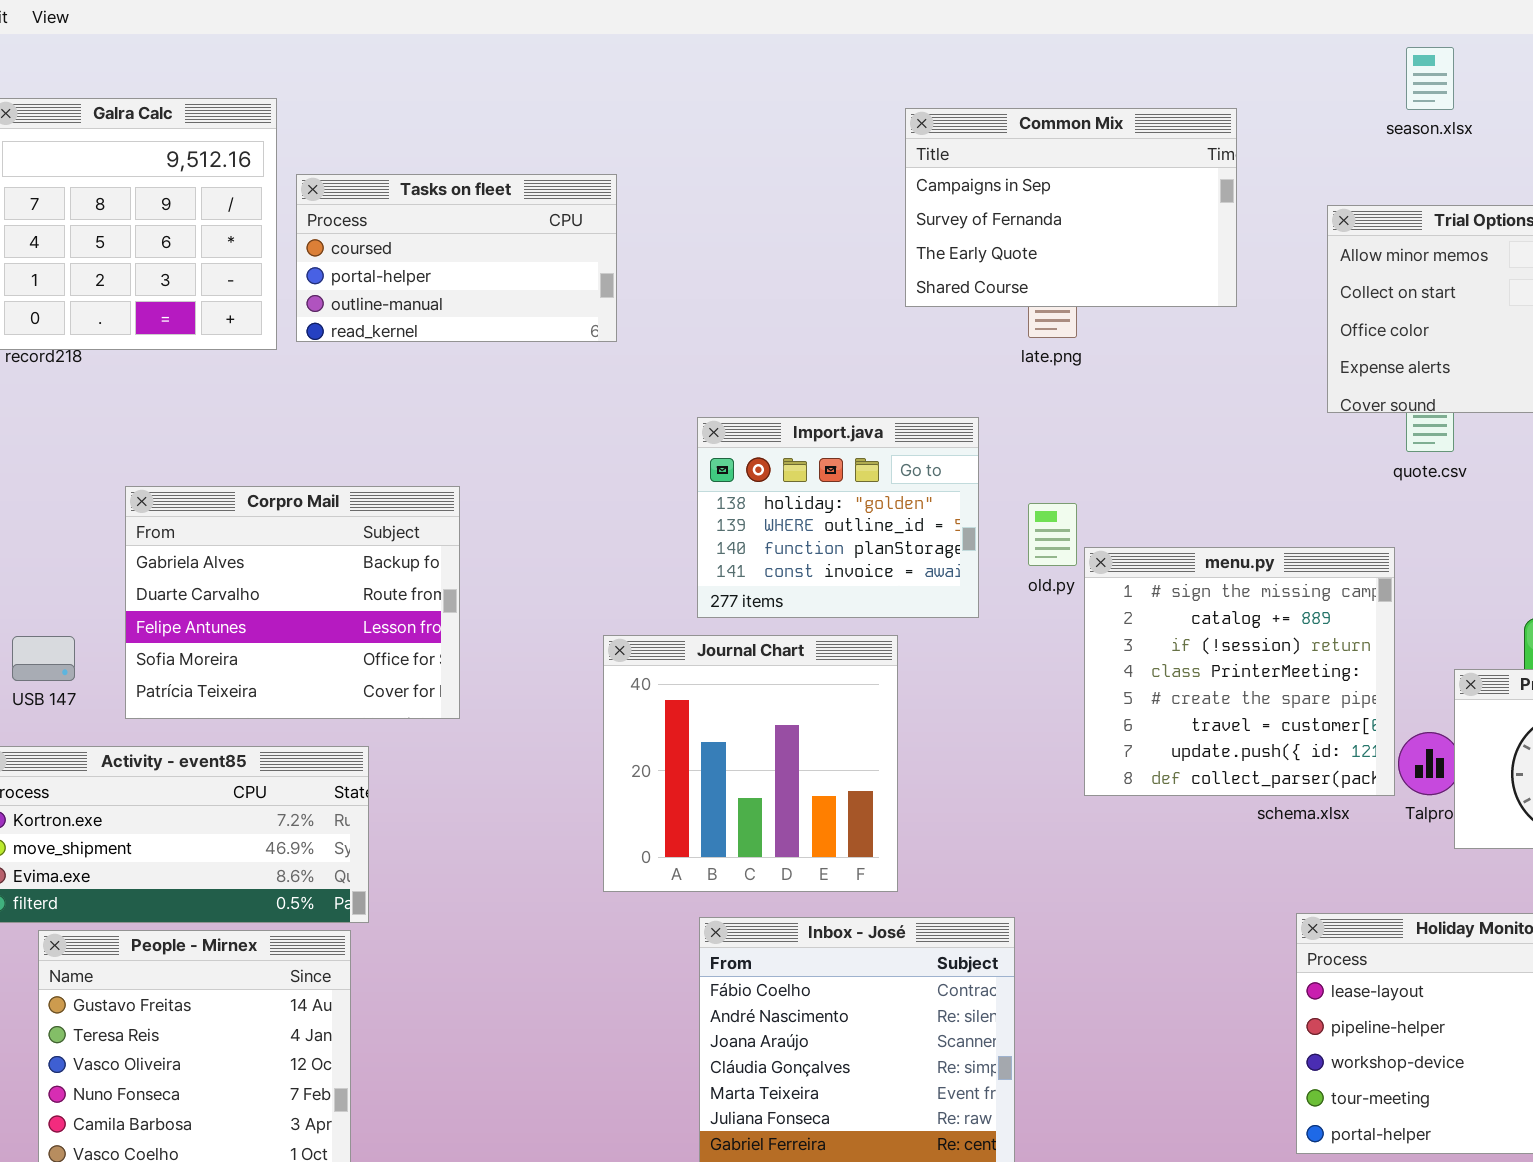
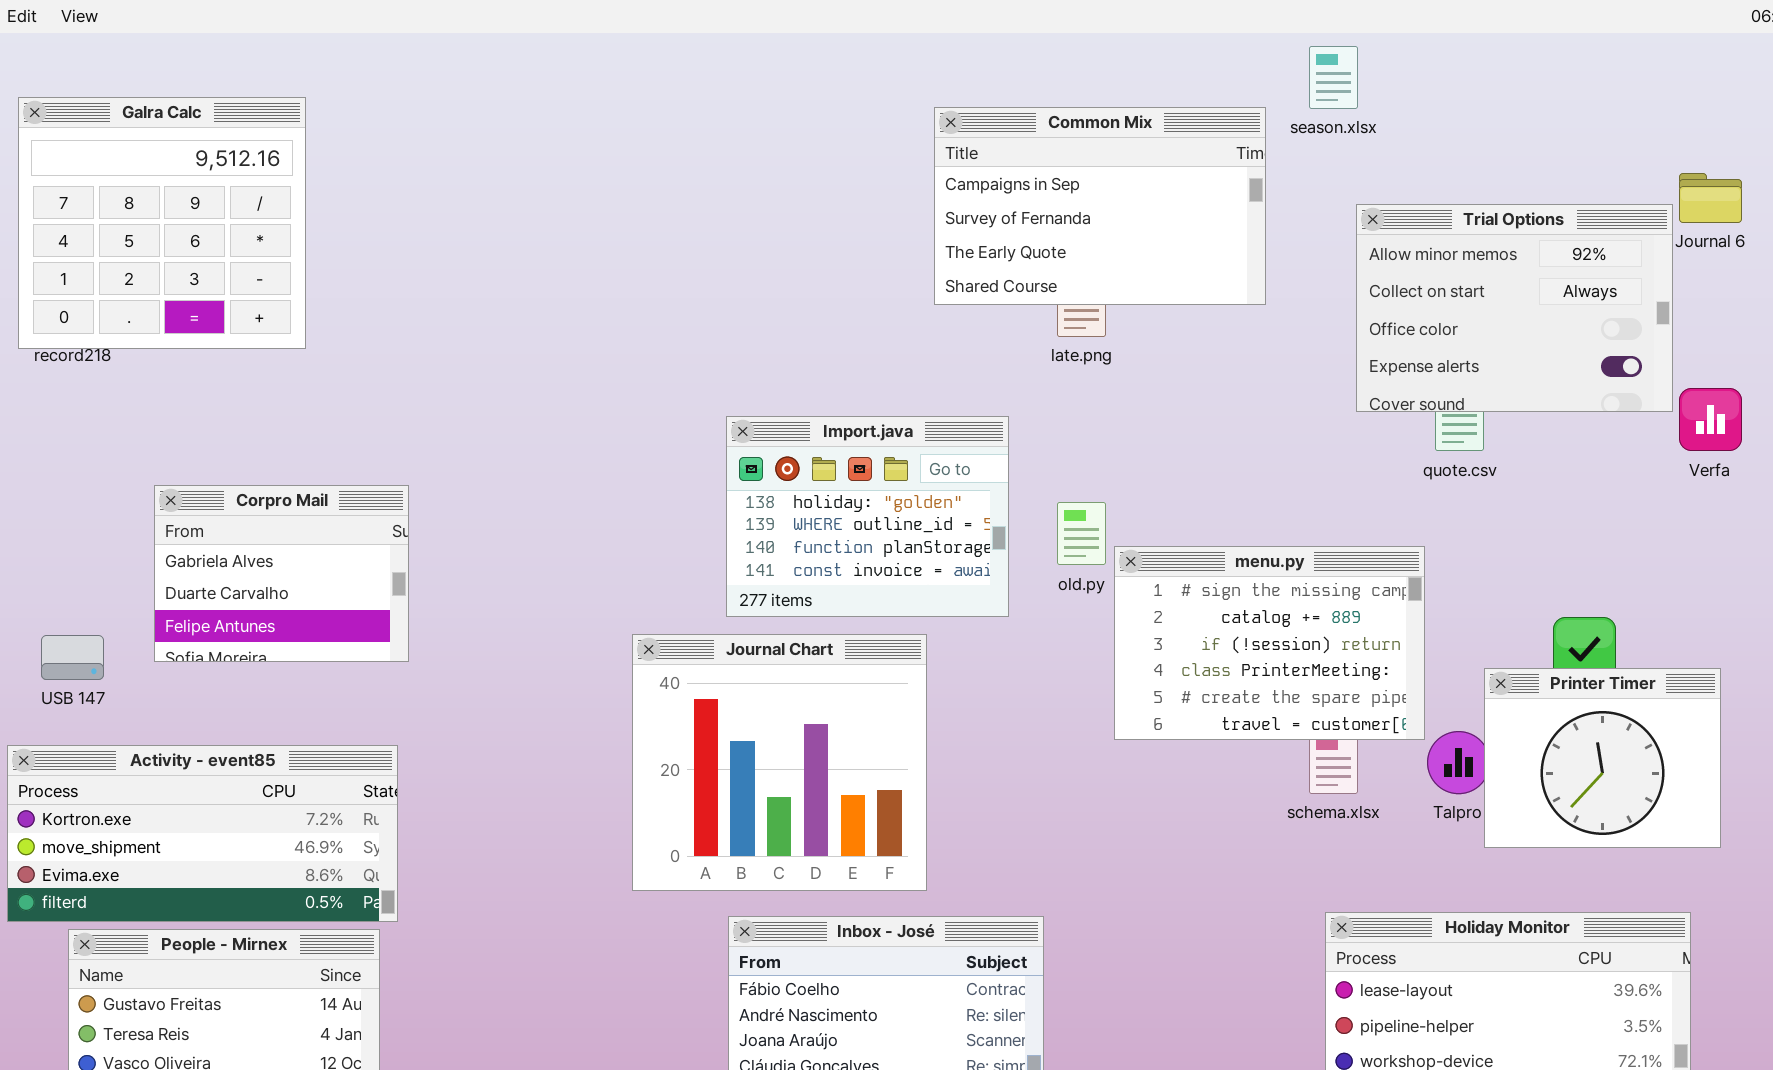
season.xlsx: [1406,47,1454,110] -> [1309,46,1358,109], moved
Tasks on fleet: [296,174,617,342] -> none, closed
Corpro Mail: [125,486,460,719] -> [154,485,409,662], resized
menu.py: [1084,547,1395,796] -> [1114,546,1425,740], resized

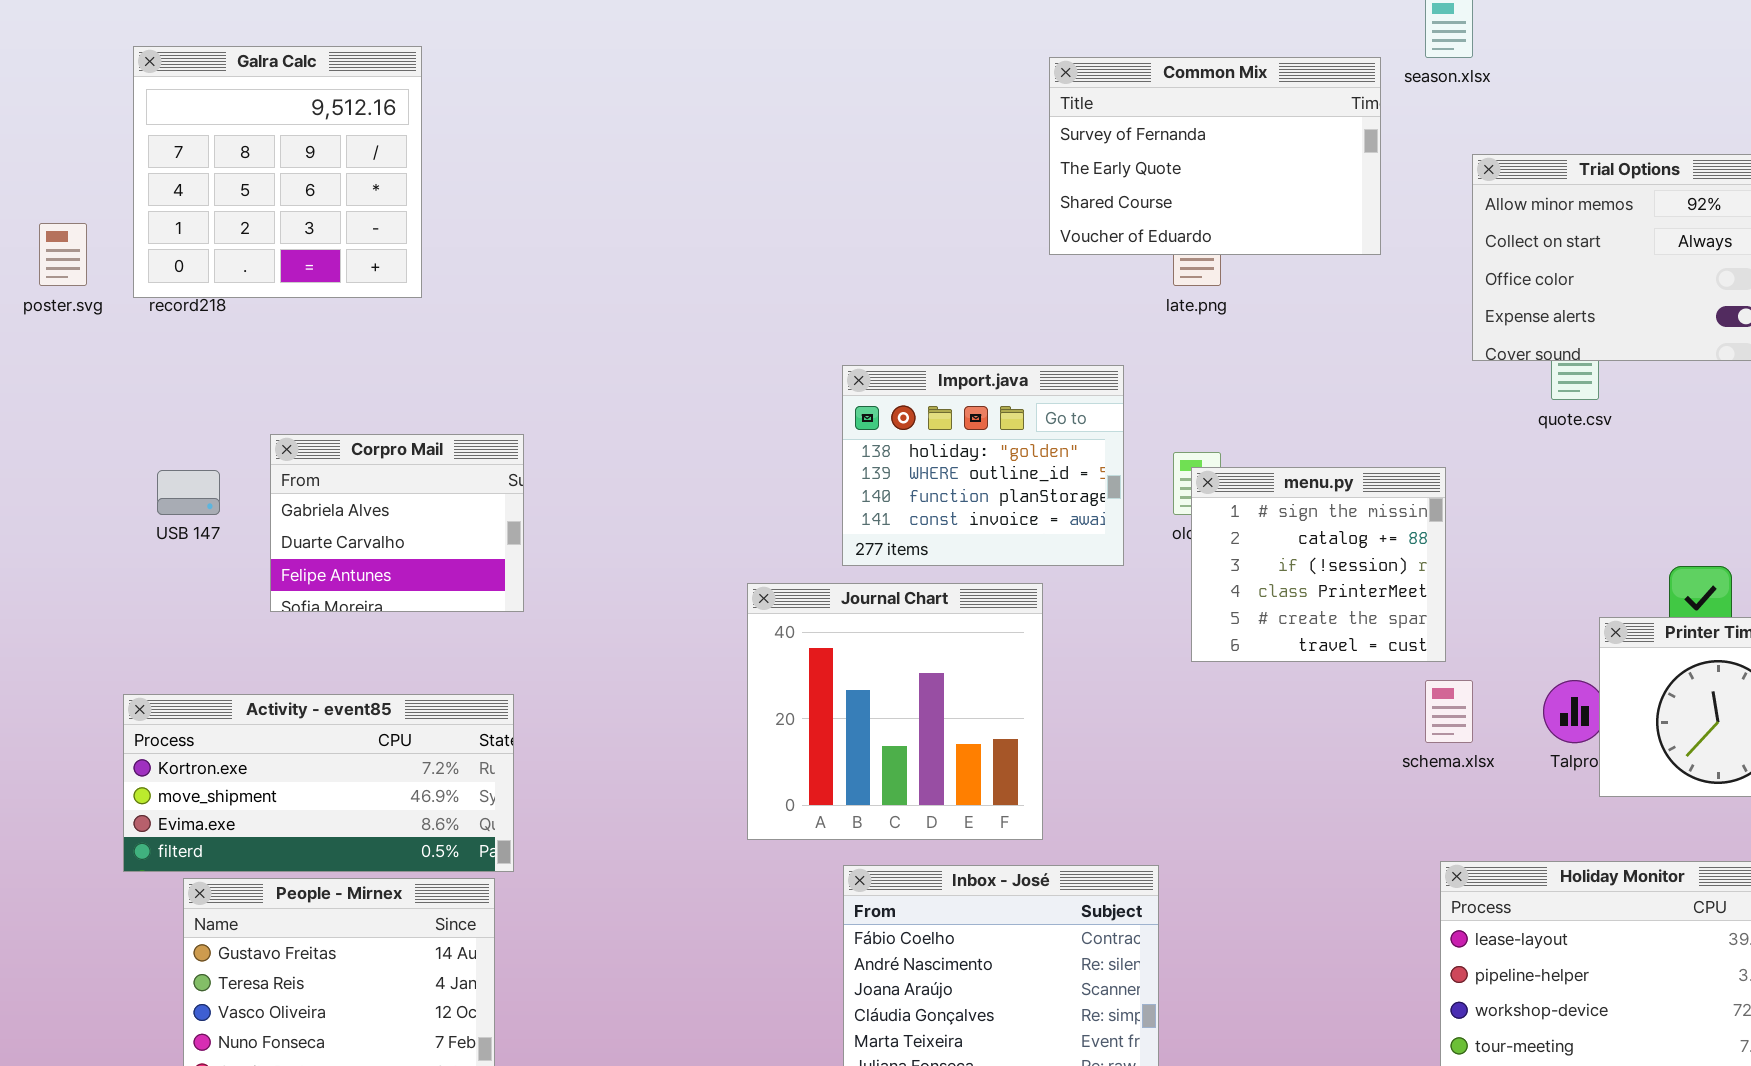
Common Mix: [934,107,1266,305] -> [1049,57,1381,255], scrolled down 1 row
menu.py: [1114,546,1425,740] -> [1191,467,1446,662], moved, resized
USB 147: [41,635,104,680] -> [157,470,220,515], moved

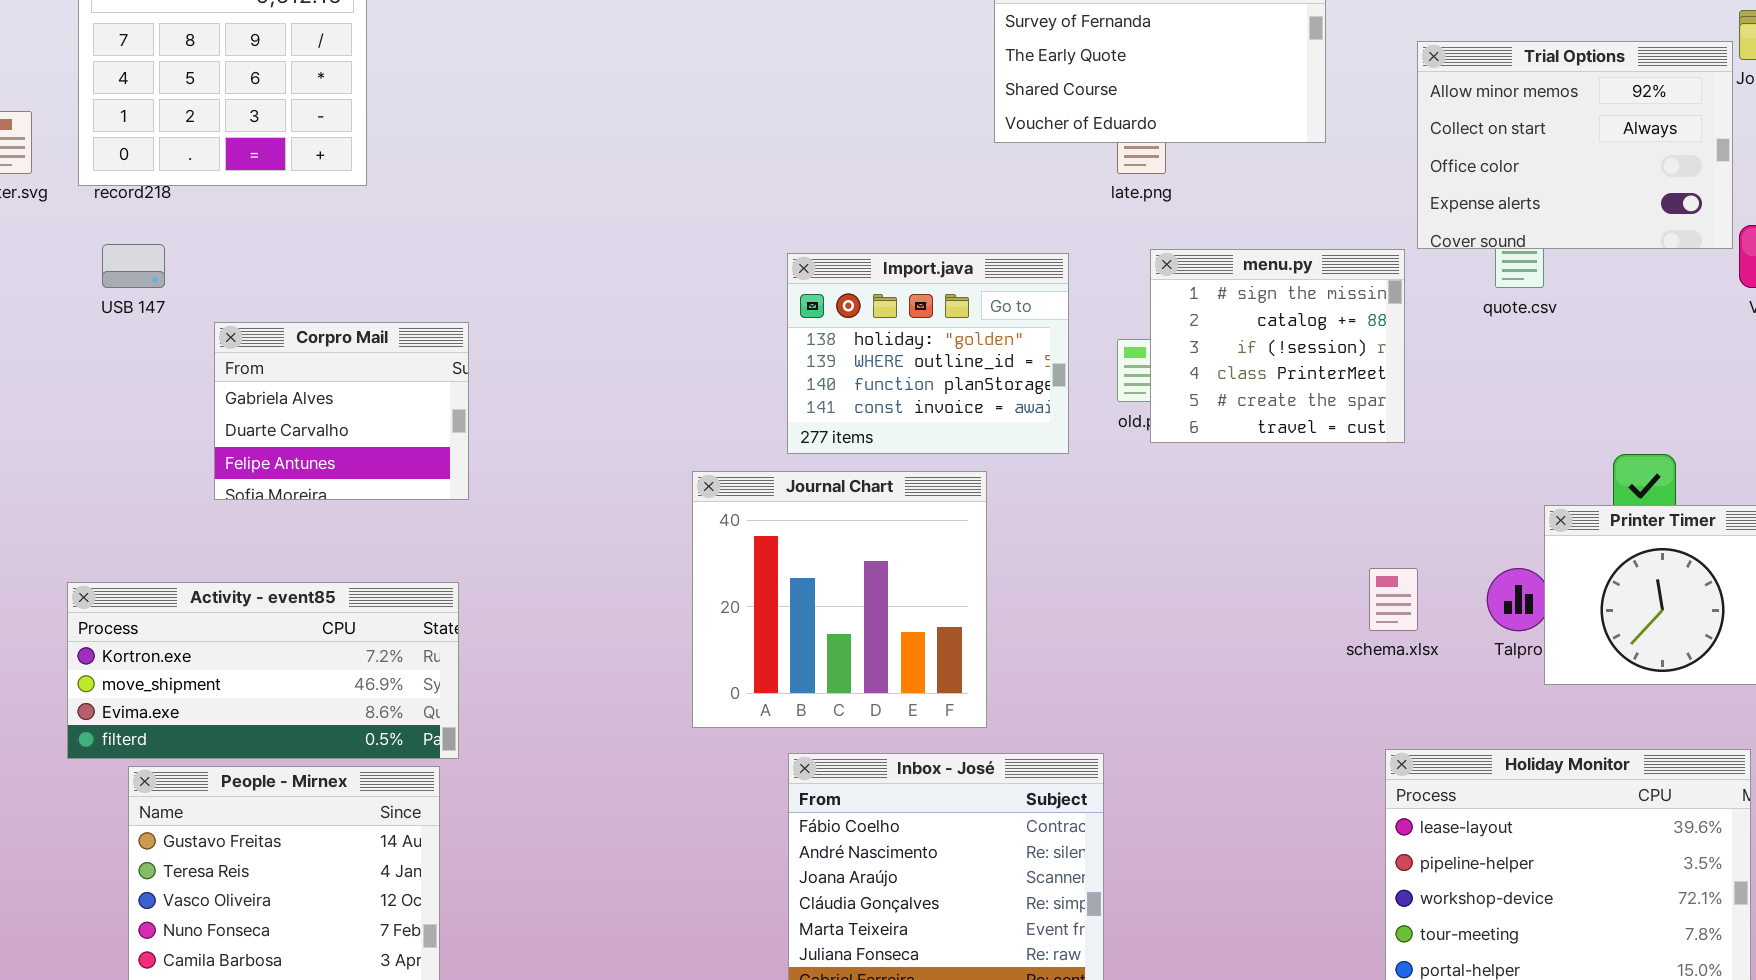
menu.py: [1191,467,1446,662] -> [1150,249,1405,443], moved
USB 147: [157,470,220,515] -> [102,244,165,288], moved

